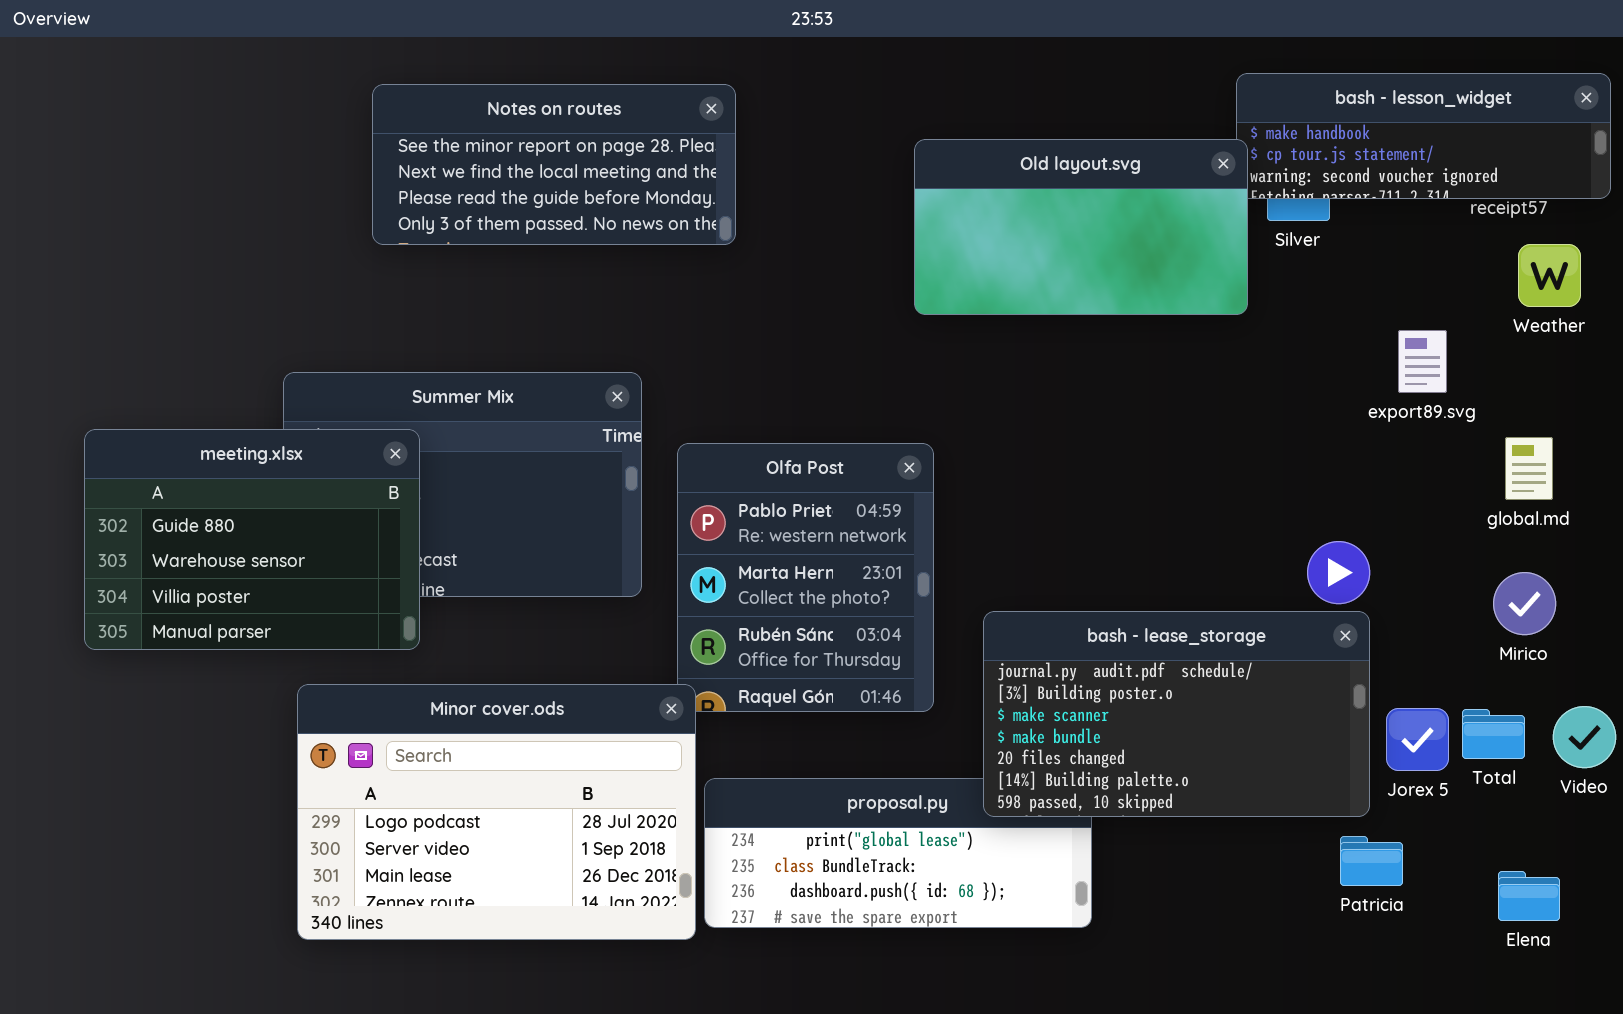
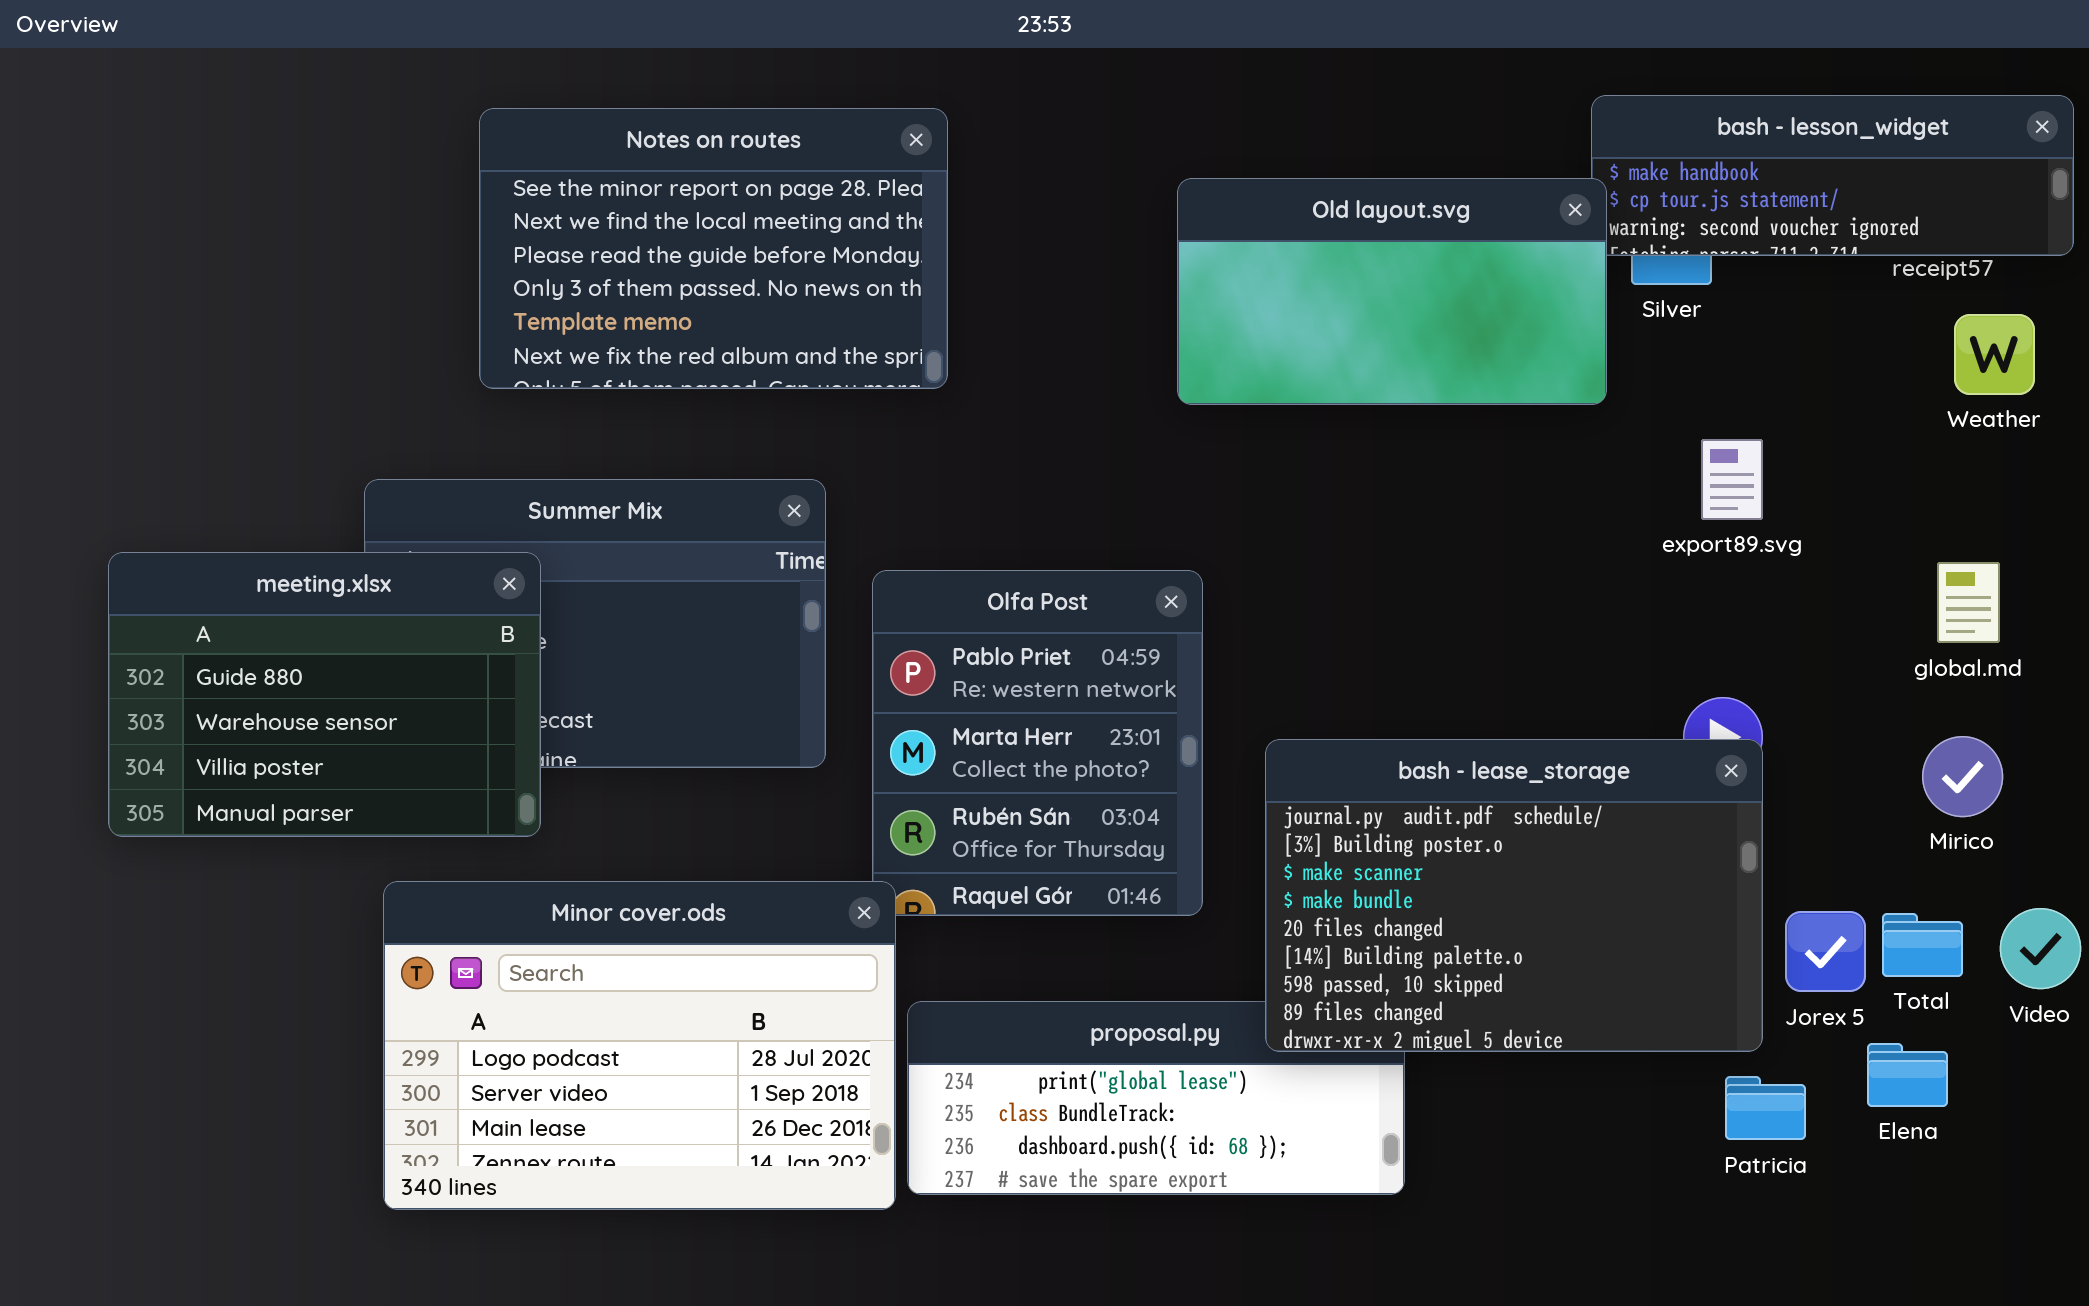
Notes on routes: [372,84,736,245] -> [479,108,948,389], resized
export89.svg: [1398,330,1447,393] -> [1701,439,1763,520], moved
bash - lease_storage: [983,611,1370,817] -> [1265,739,1763,1052], resized
Elena: [1498,871,1560,921] -> [1867,1043,1948,1107], moved

